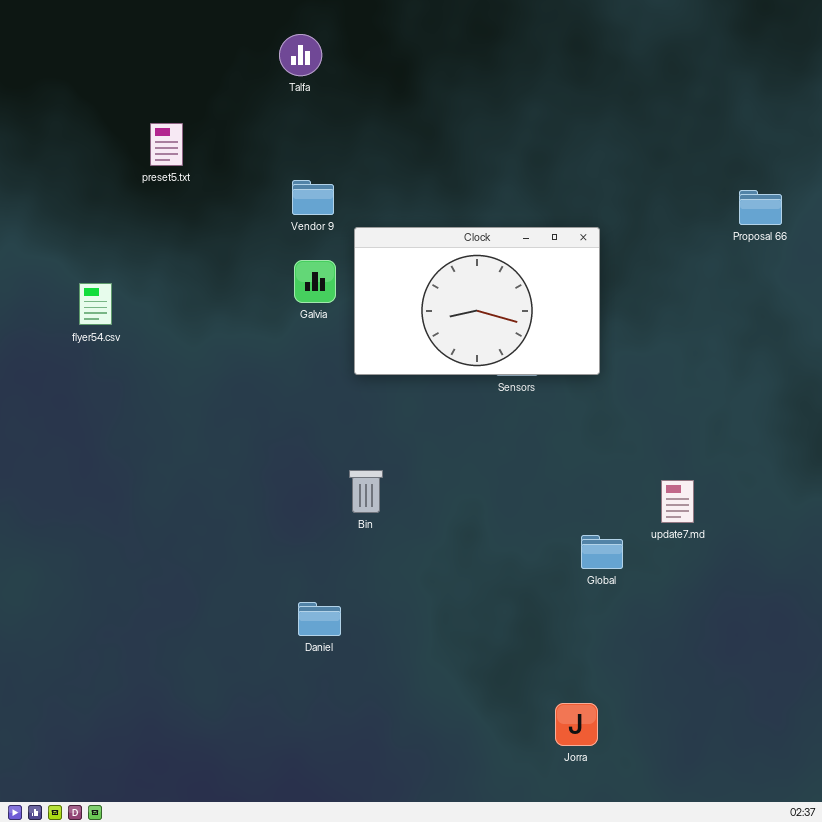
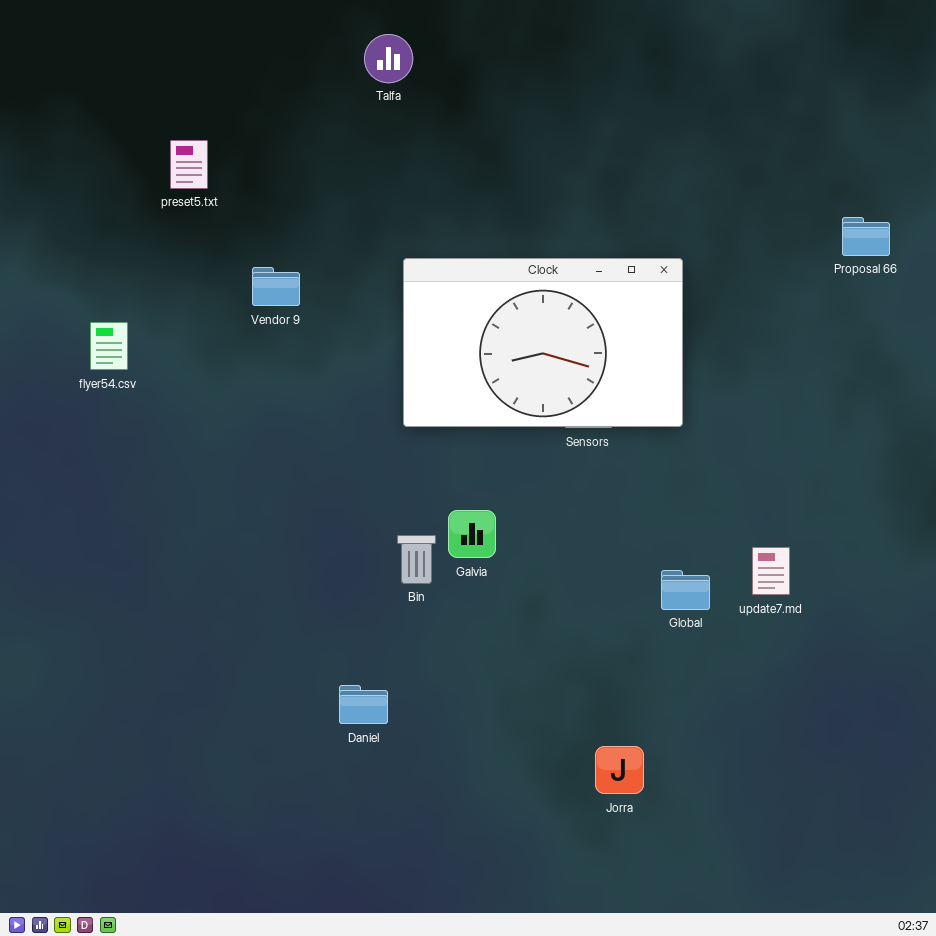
Talfa: [279,34,322,76] -> [364,34,413,83], moved
Vendor 9: [292,180,334,215] -> [252,267,300,306], moved
Galvia: [294,260,336,303] -> [448,510,496,558], moved
Global: [581,535,623,569] -> [661,570,710,610], moved
Jorra: [555,703,598,746] -> [595,746,644,794], moved

